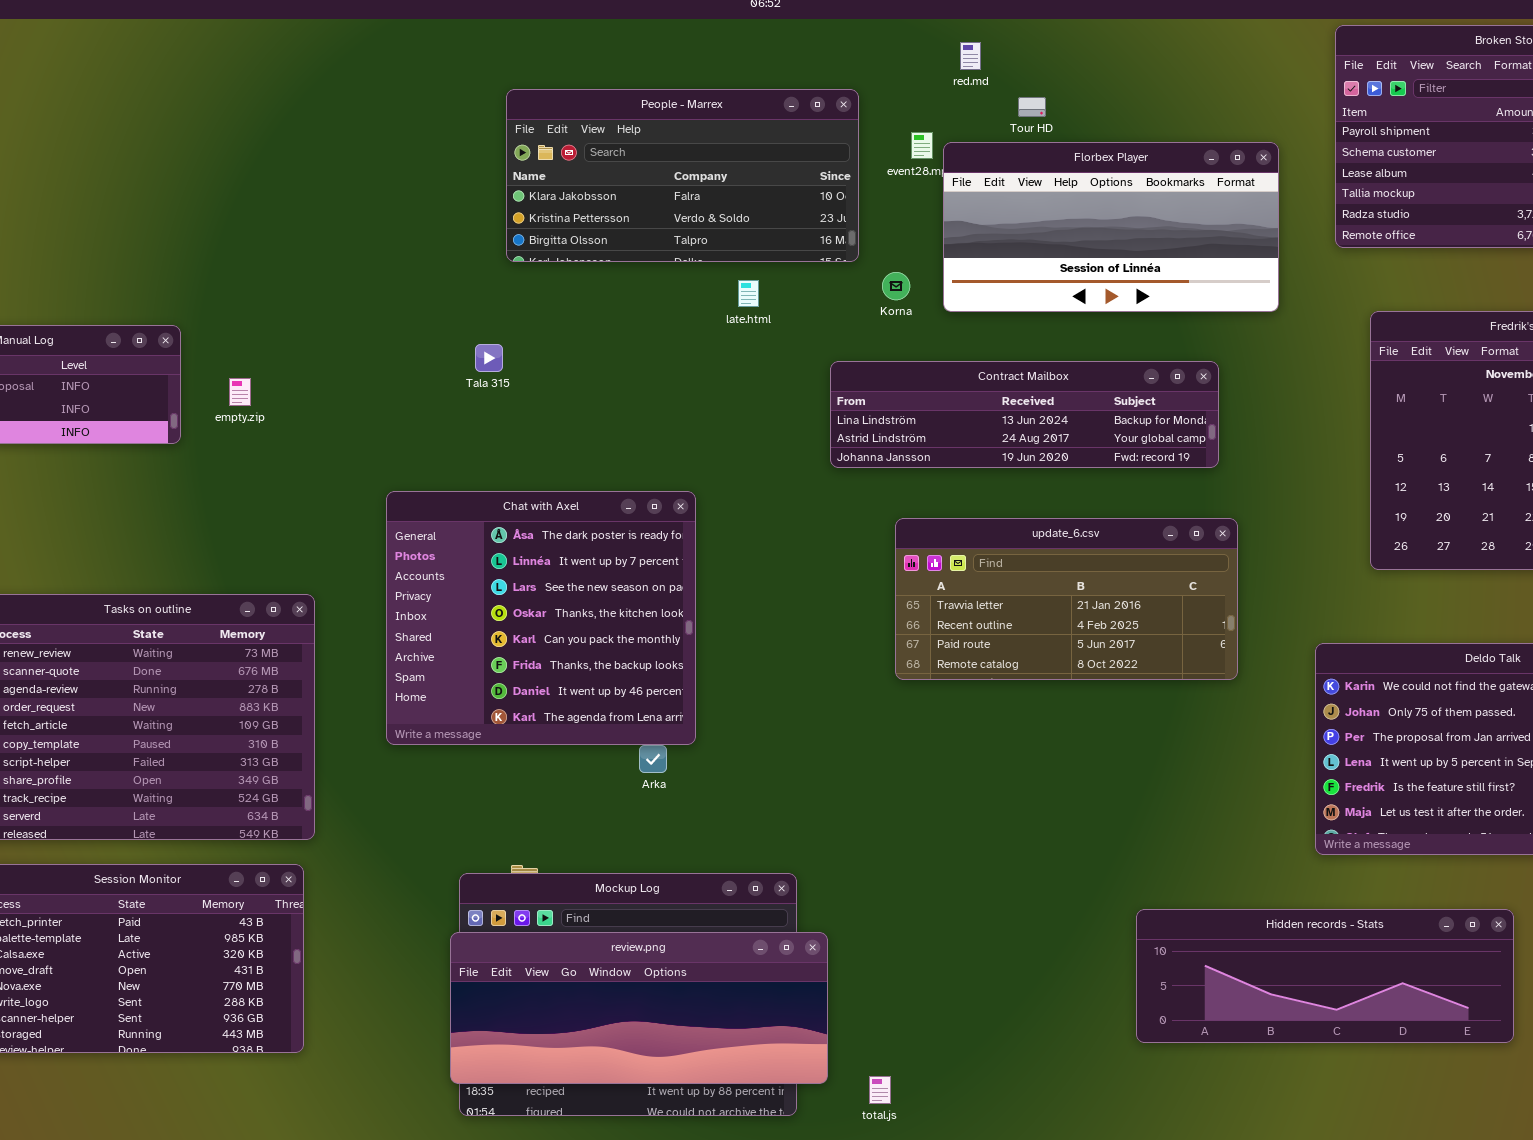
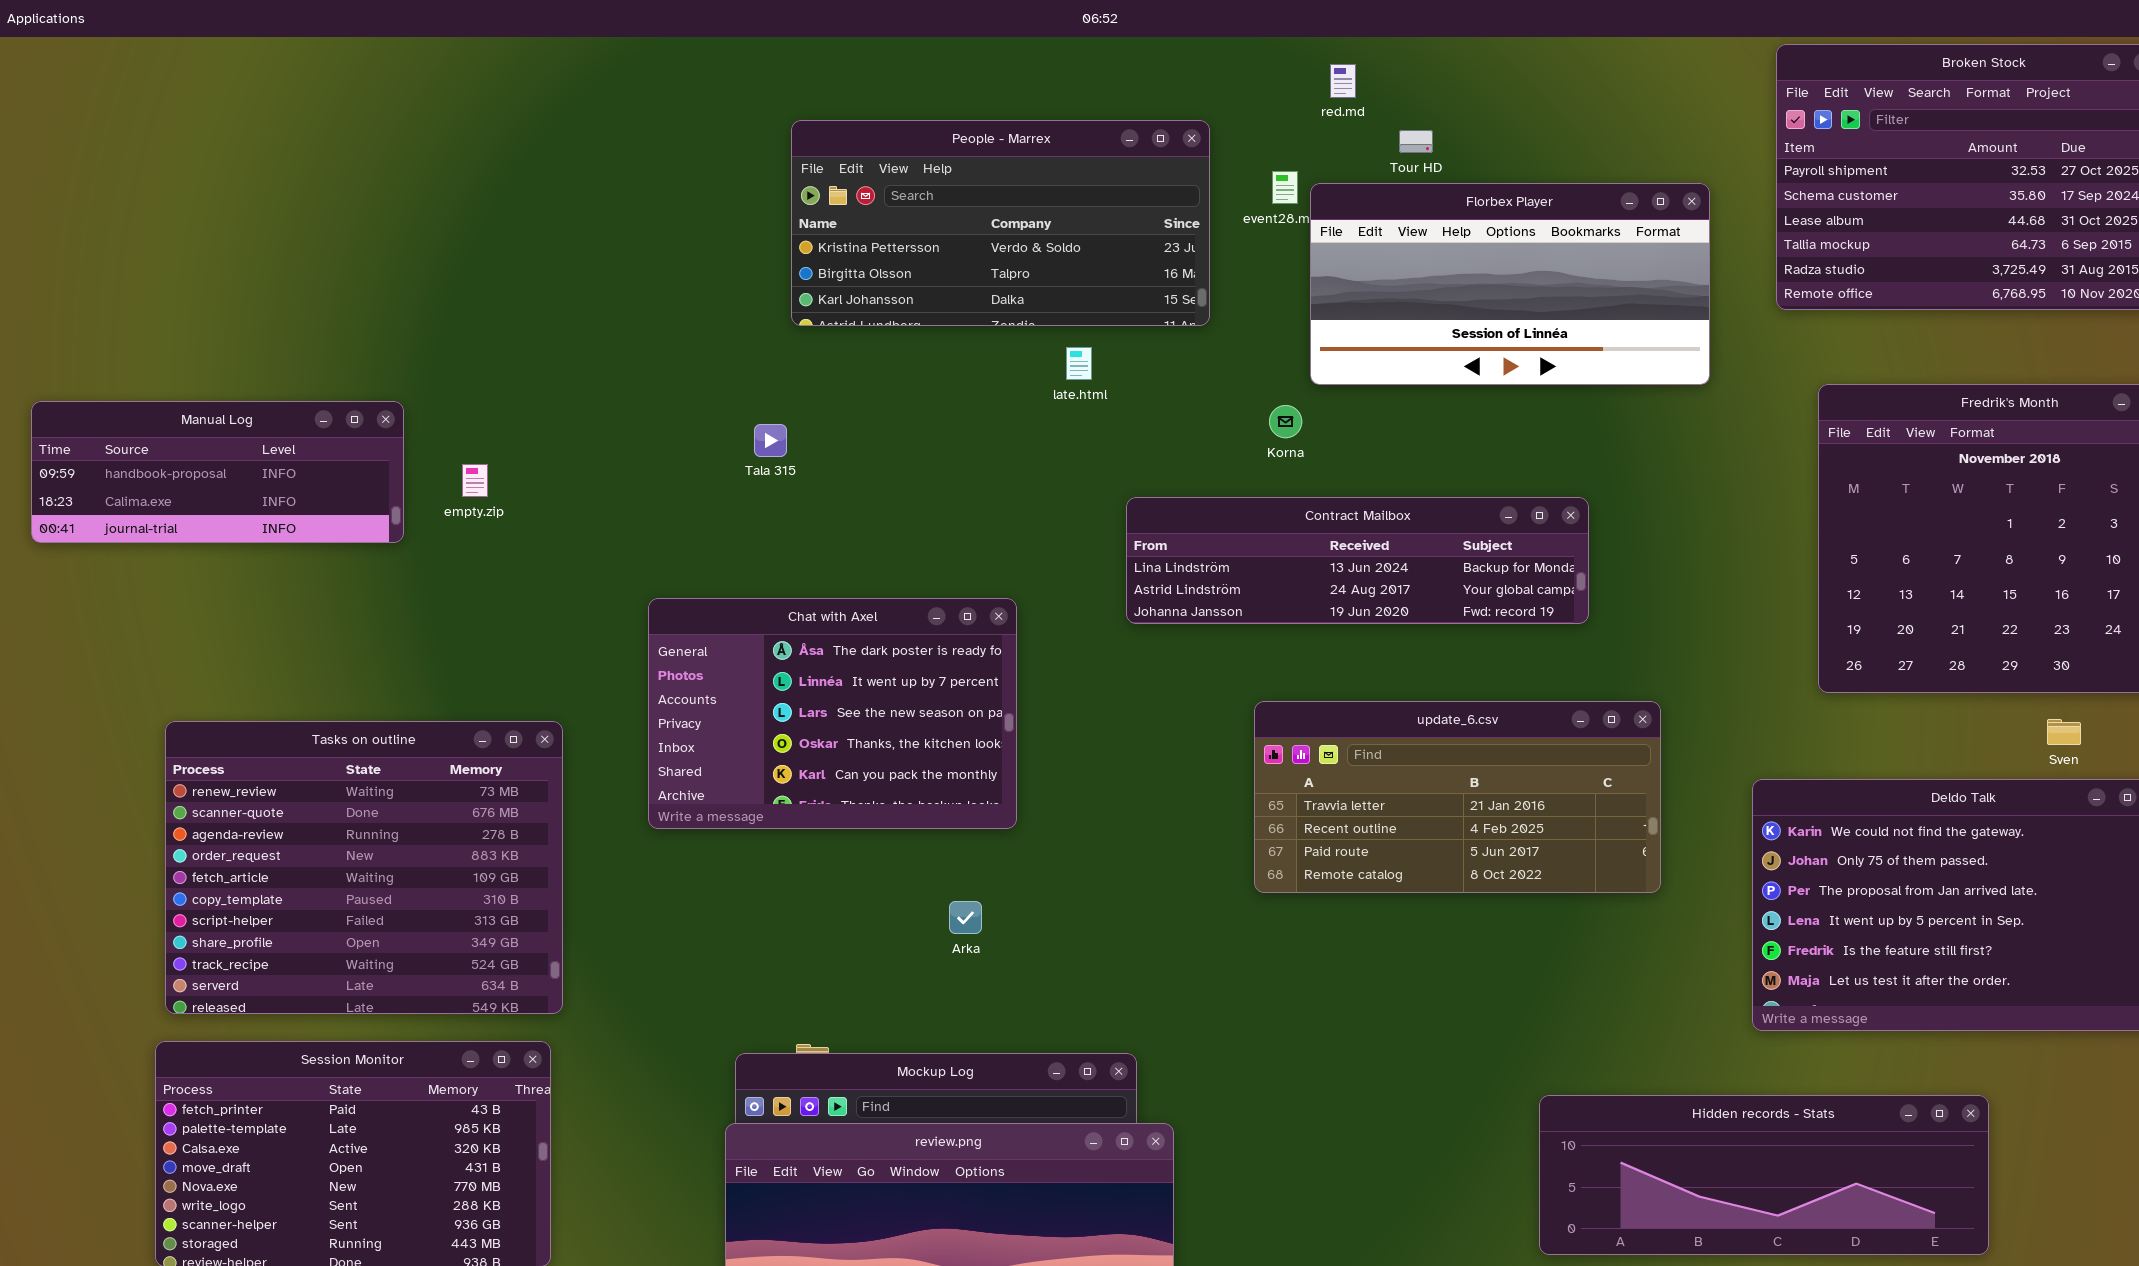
People - Marrex: [506,89,859,262] -> [791,120,1210,326], scrolled down 1 row
Korna: [882,272,910,300] -> [1269,405,1302,438], moved
Contract Mailbox: [830,361,1219,468] -> [1126,497,1589,624], moved
Chat with Axel: [386,491,696,745] -> [648,598,1017,829], resized
update_6.csv: [895,518,1238,680] -> [1254,701,1661,893], moved

